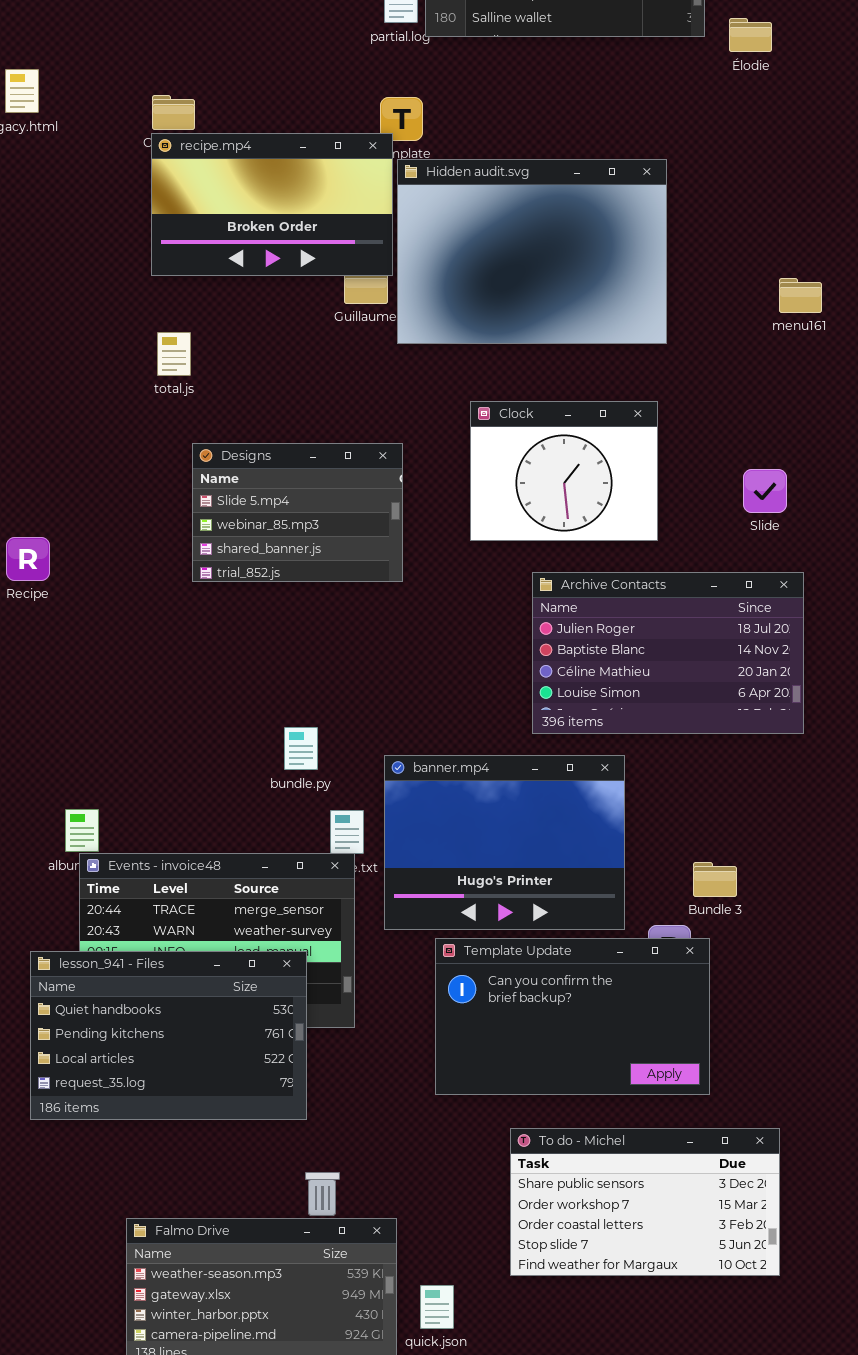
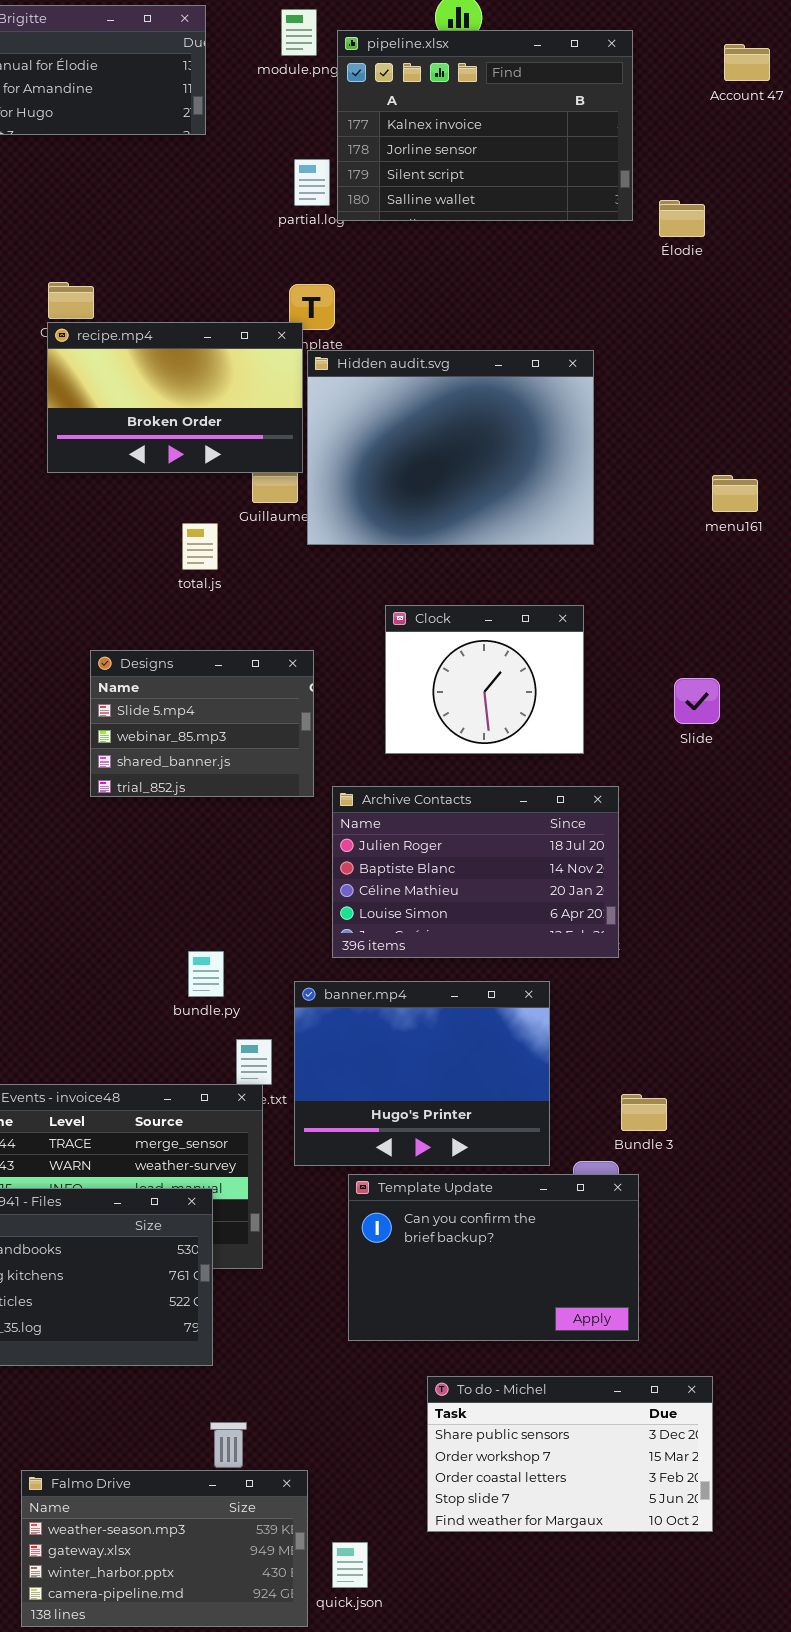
total.js: [157,332,191,376] -> [182,523,218,570], moved
Archive Contacts: [532,572,804,734] -> [332,786,619,958], moved

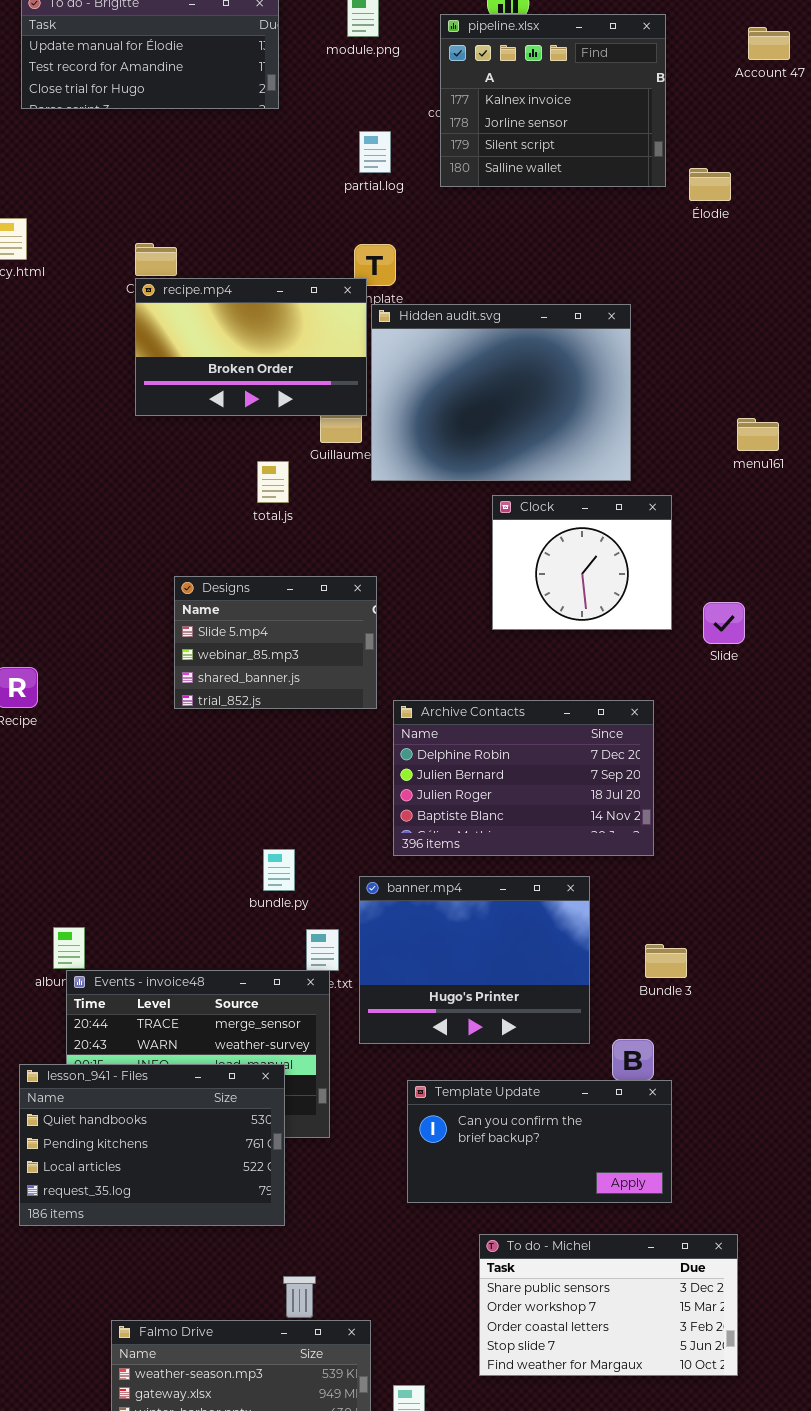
pipeline.xlsx: [337,30,633,221] -> [440,14,666,187], resized
Clock: [385,605,584,754] -> [492,495,672,630], moved
Archive Contacts: [332,786,619,958] -> [393,700,654,856], scrolled up 2 rows
Bundle 3: [621,1094,667,1131] -> [645,944,687,978], moved
Template Update: [348,1174,639,1341] -> [407,1080,672,1203], resized

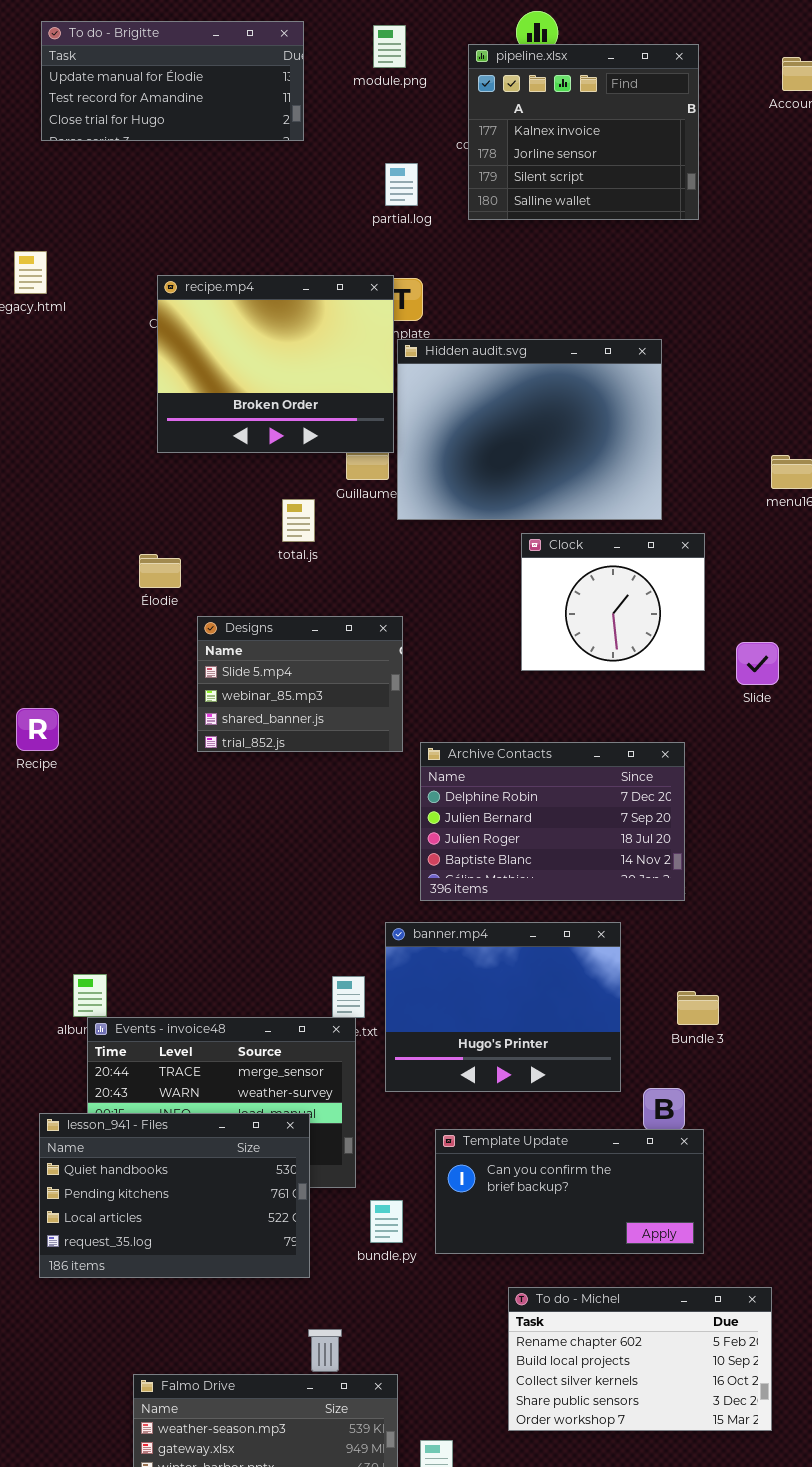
Élodie: [689,168,731,201] -> [139,554,181,588], moved
recipe.mp4: [135,278,367,416] -> [157,275,394,453], resized
bundle.py: [263,849,295,891] -> [370,1200,403,1243], moved
To do - Michel: [479,1234,738,1376] -> [508,1287,772,1431], scrolled up 3 rows

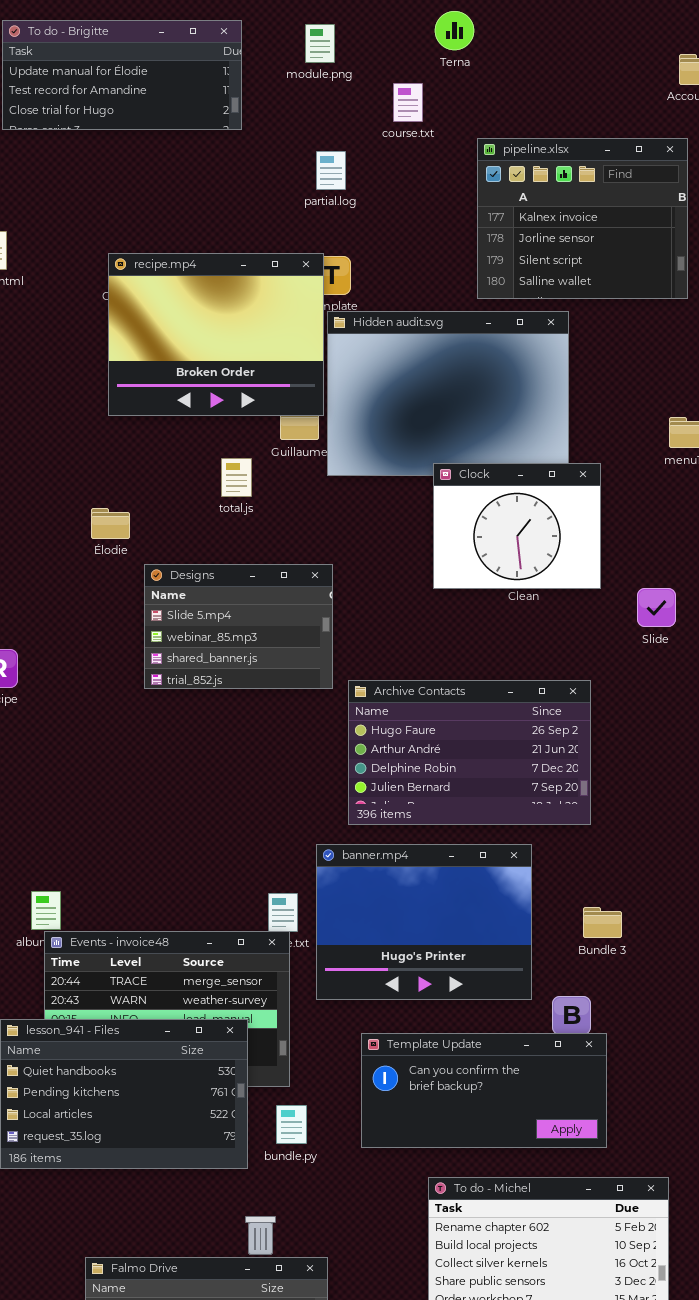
pipeline.xlsx: [468,44,699,220] -> [477,138,688,299], moved
Clock: [521,533,705,671] -> [433,463,601,589], moved
Archive Contacts: [420,742,685,901] -> [348,680,591,825], scrolled up 2 rows
bundle.py: [370,1200,403,1243] -> [276,1105,307,1144], moved

